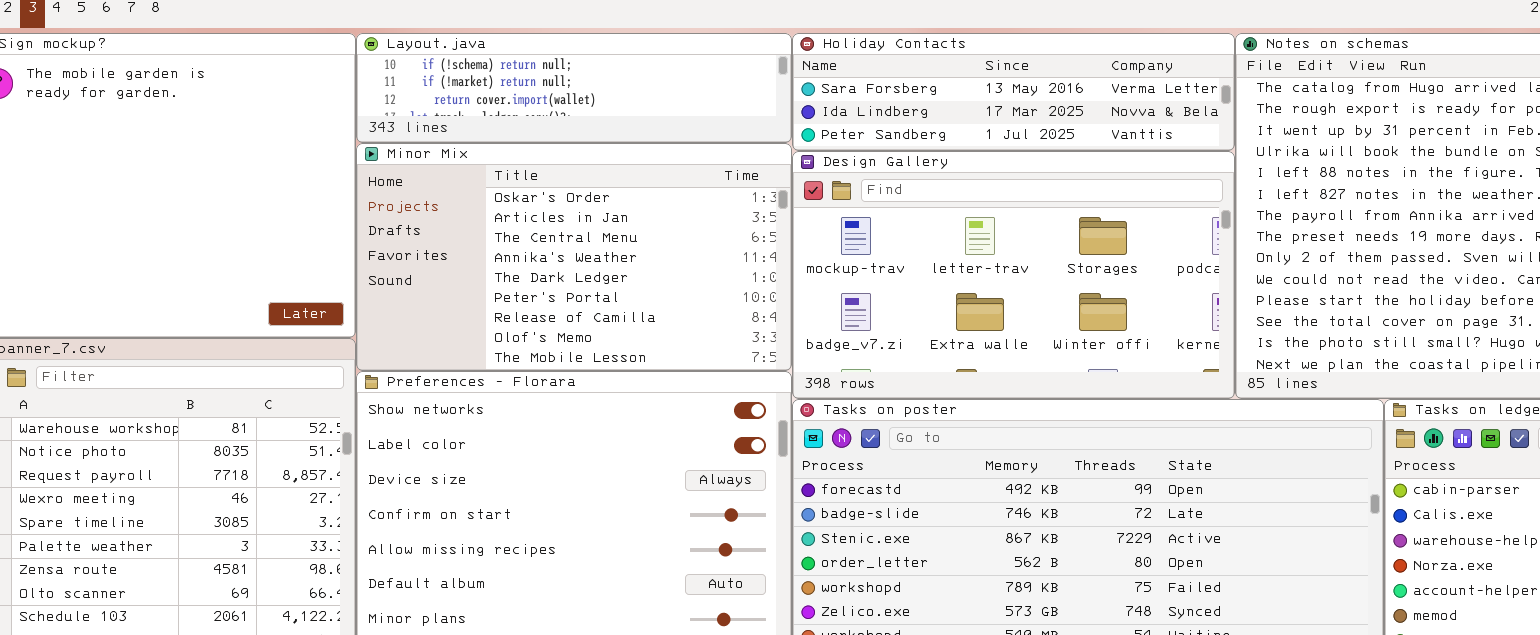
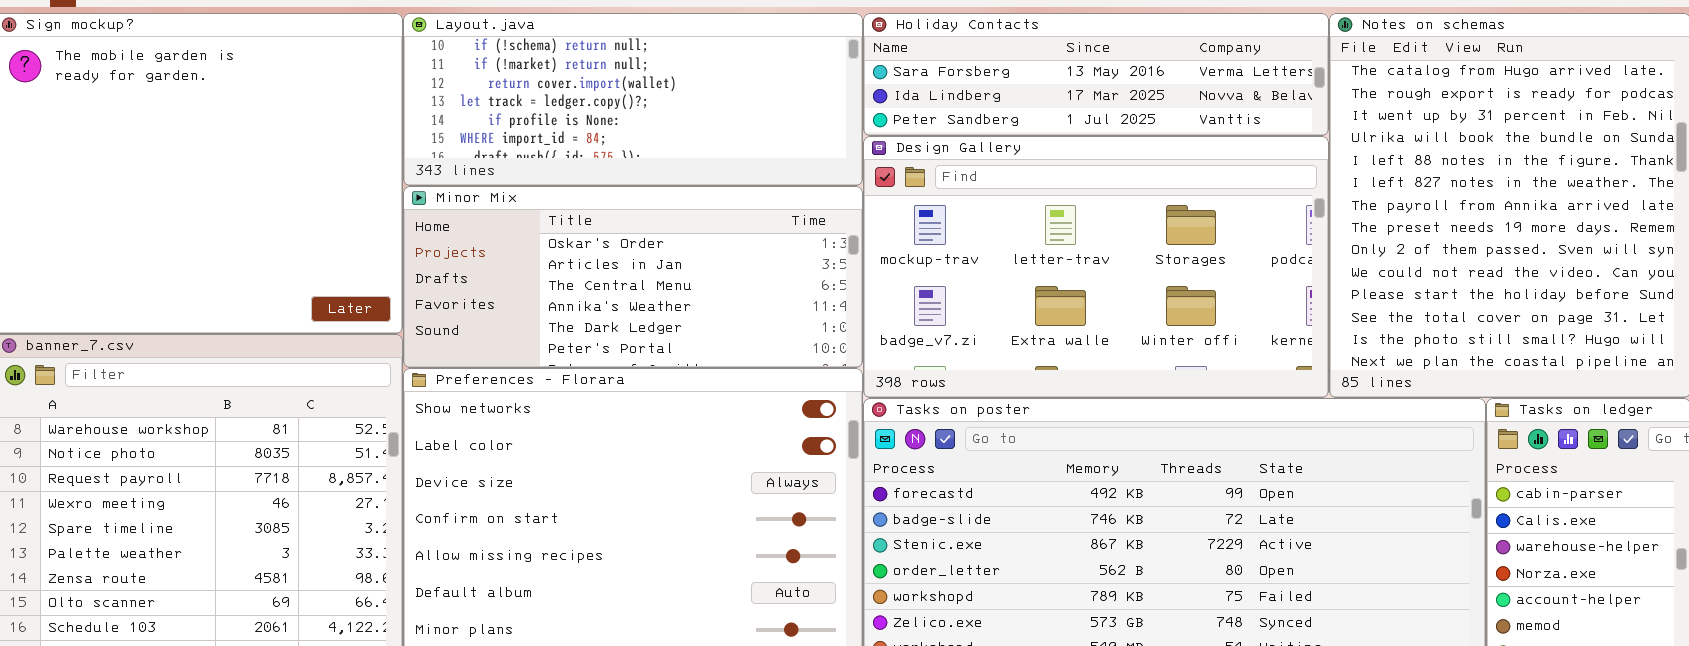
Layout.java: [356,33,792,143] -> [403,13,863,186], resized
Minor Mix: [356,143,792,371] -> [403,186,863,368], resized

